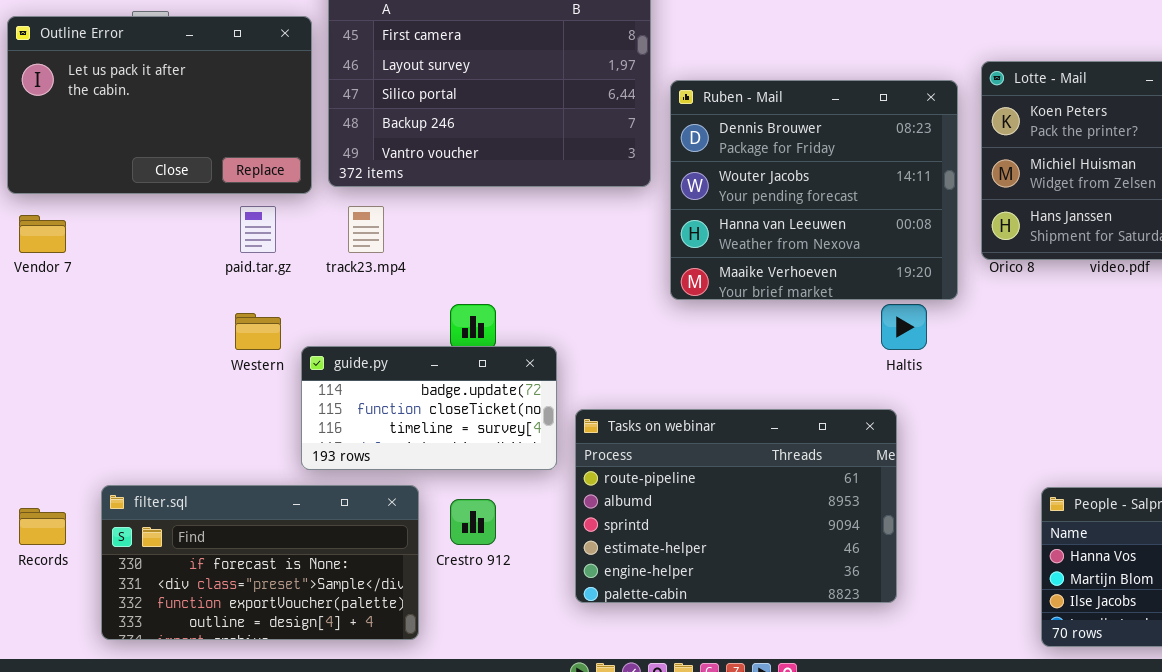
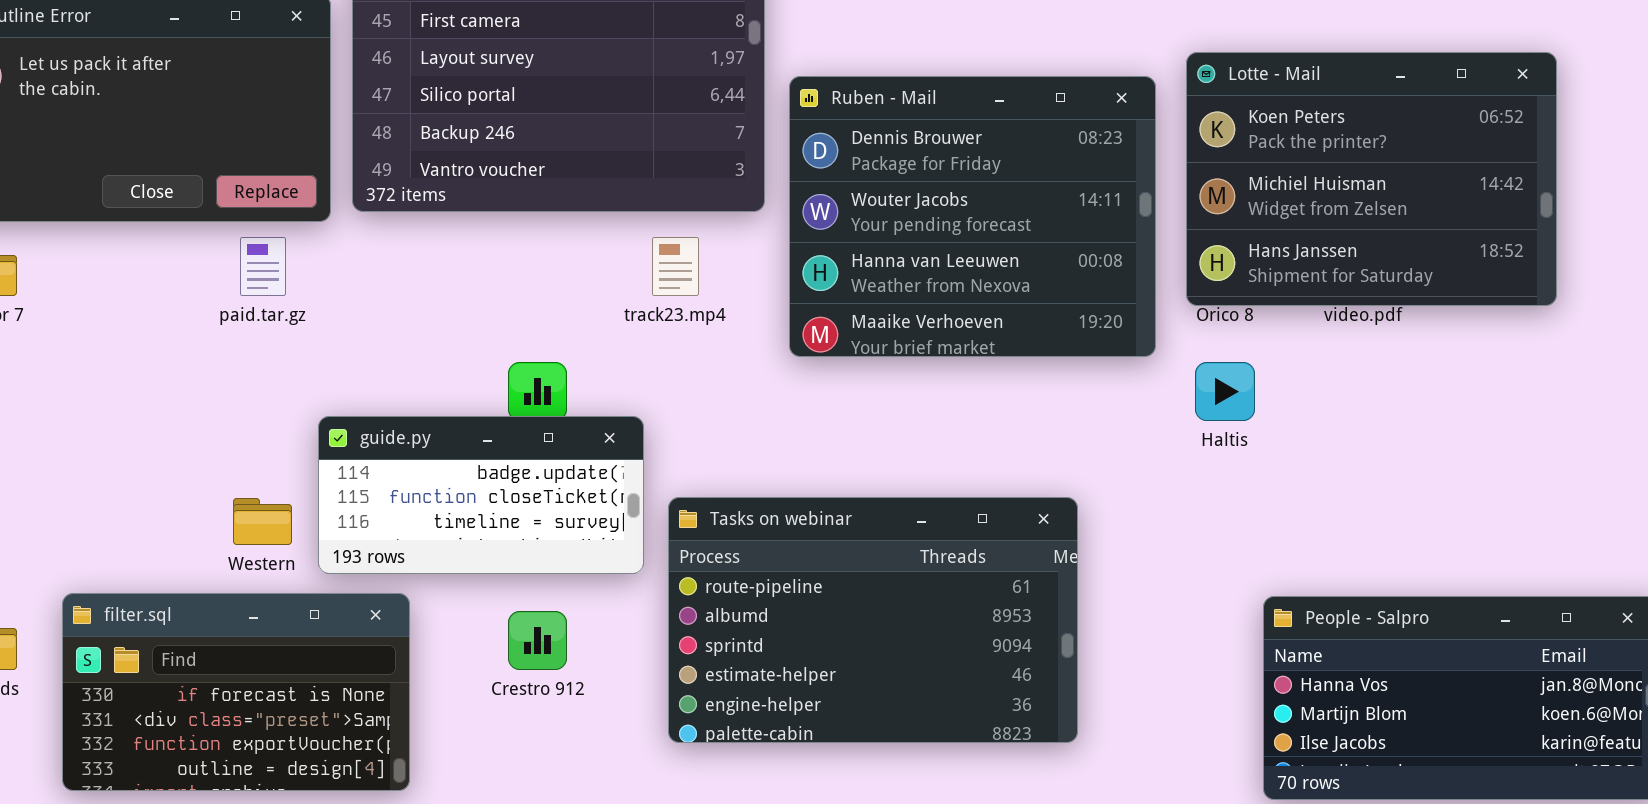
track23.mp4: [348,206,384,253] -> [652,237,699,296], moved
Haltis: [881,304,927,350] -> [1195,362,1255,421], moved
Western: [235,313,281,350] -> [233,498,292,545], moved
filter.sql: [101,485,419,640] -> [62,593,410,791], resized

